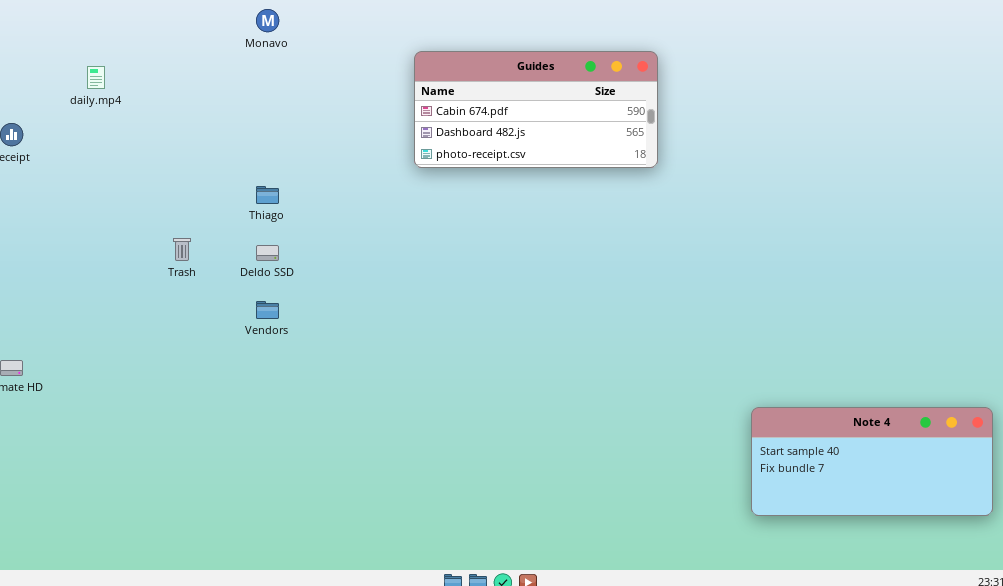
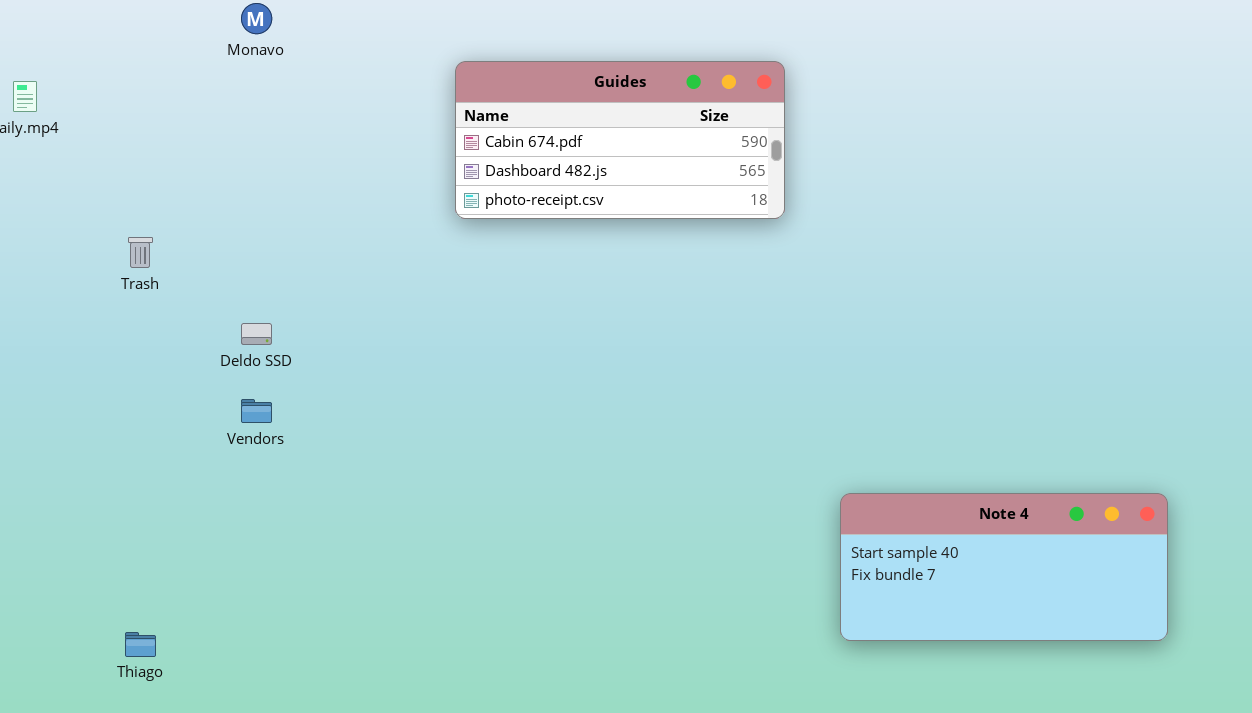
Thiago: [256,186,279,204] -> [125,632,156,657], moved
Trash: [173,238,191,261] -> [128,237,153,268], moved
Note 4: [751,407,993,516] -> [840,493,1168,641], moved

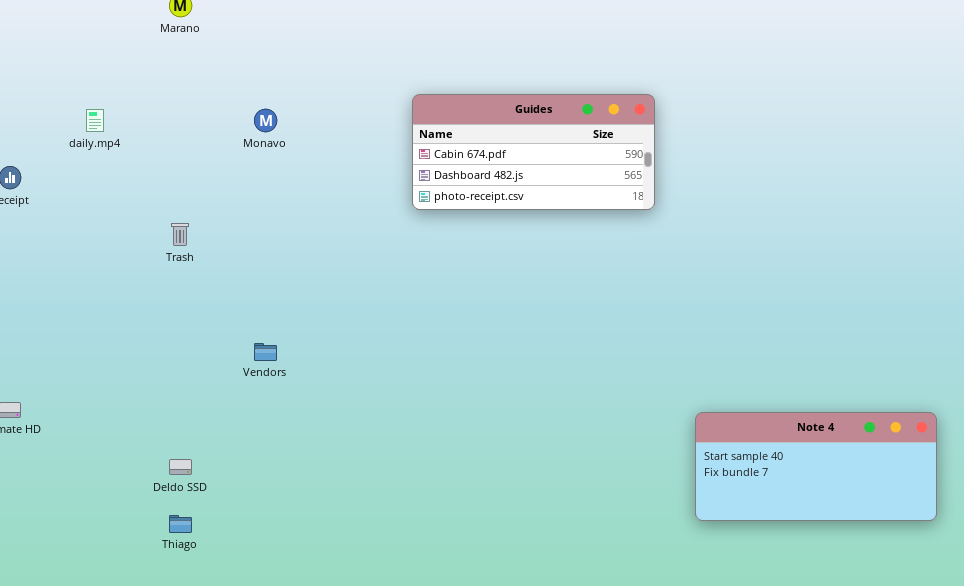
Monavo: [241,3,272,34] -> [254,109,277,132], moved
Deldo SSD: [241,323,272,345] -> [169,459,192,475], moved

